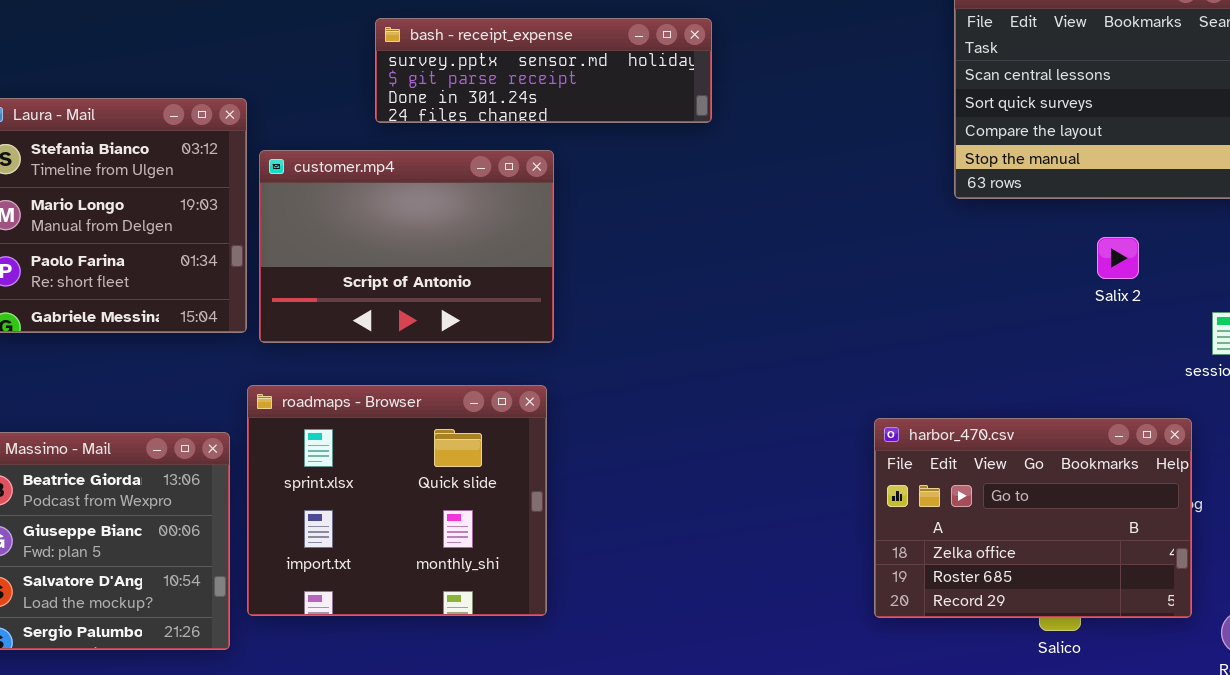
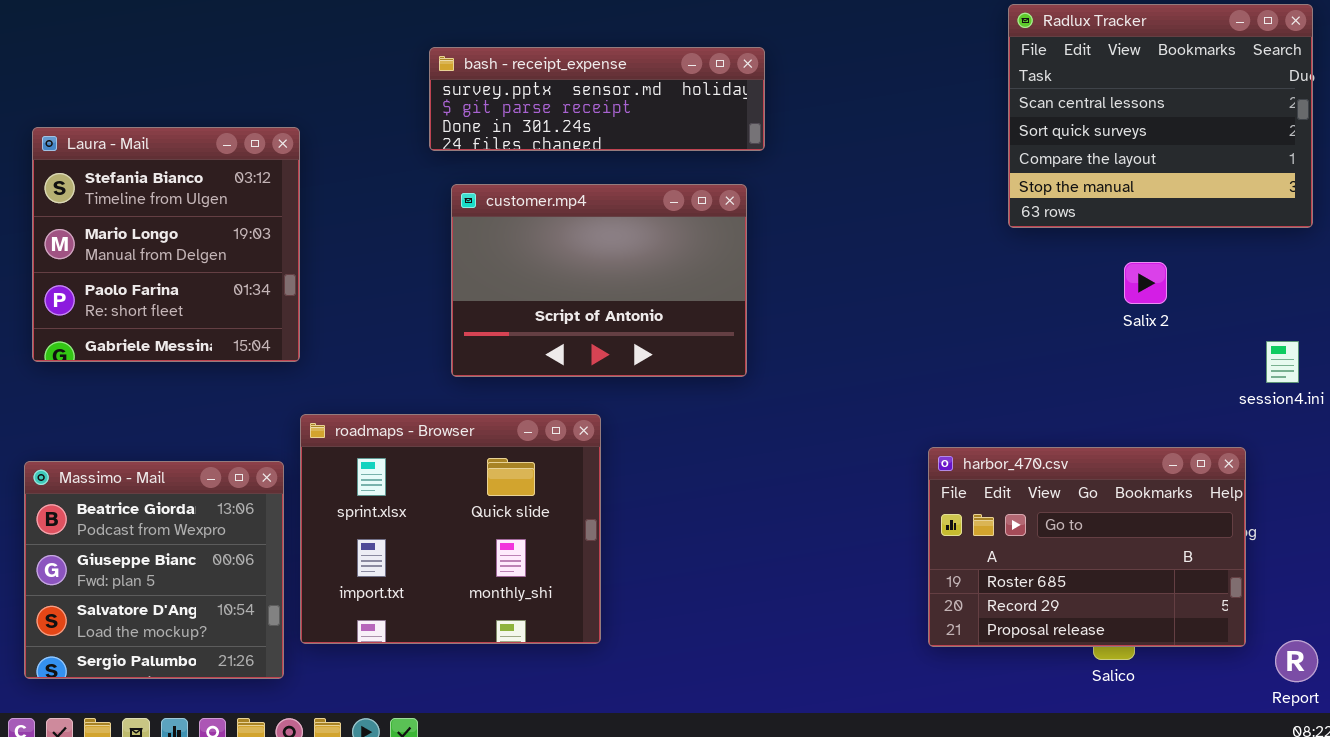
customer.mp4: [259,150,554,343] -> [451,184,747,377], moved
Salix 2: [1097,237,1139,279] -> [1124,262,1167,304], moved
harbor_470.csv: [874,418,1192,618] -> [928,447,1246,647], scrolled down 1 row

